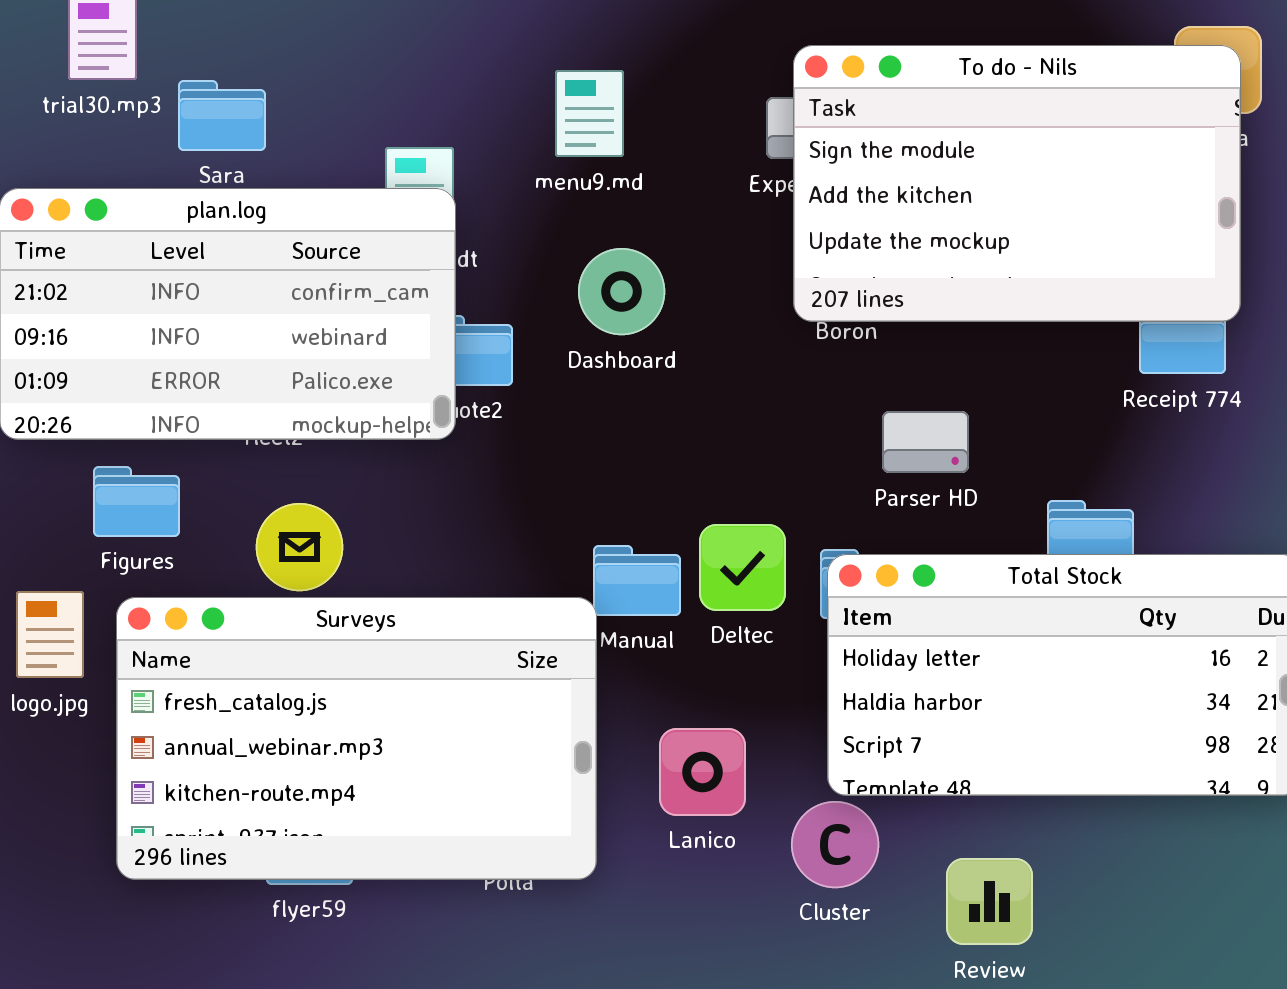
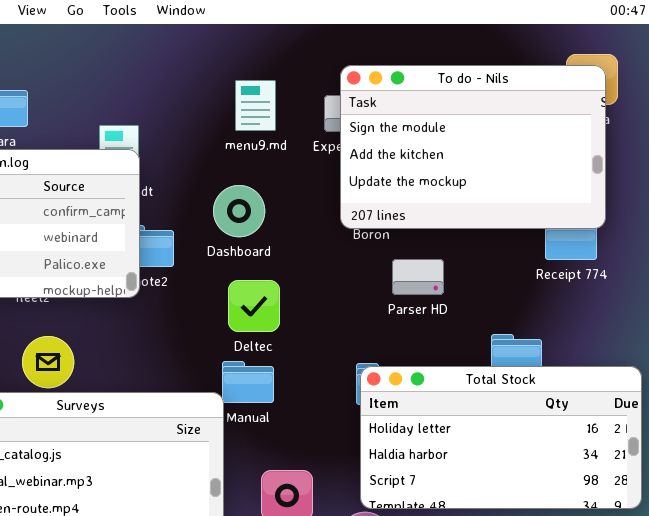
menu9.md: [555,70,624,157] -> [235,80,276,131], moved
Parser HD: [882,411,969,473] -> [392,259,444,295], moved
Deltec: [699,524,786,611] -> [228,280,280,332], moved

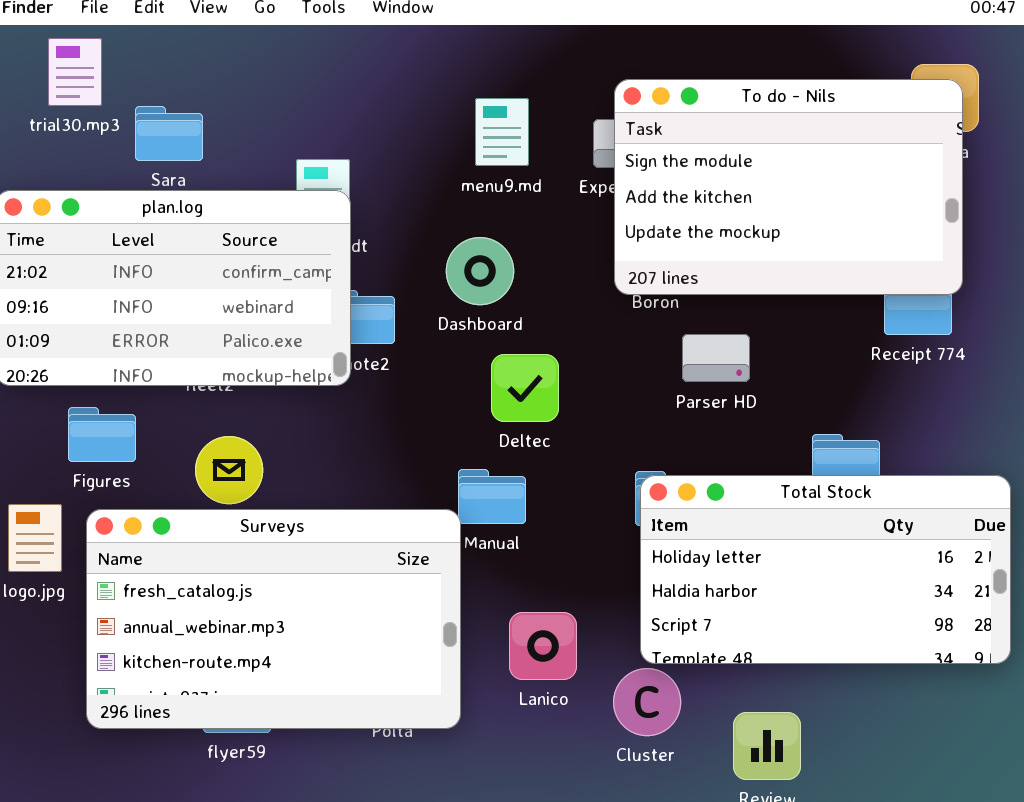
Deltec: [228,280,280,332] -> [491,354,559,422], moved

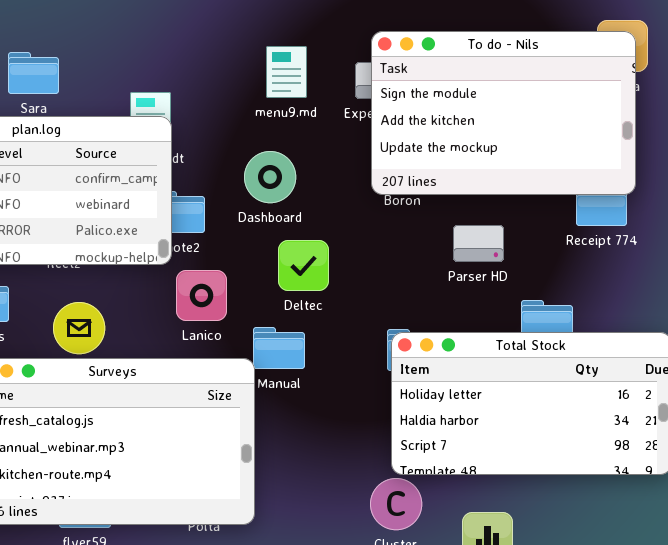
Parser HD: [682,334,750,382] -> [453,225,504,262], moved
Lanico: [509,612,577,680] -> [176,270,227,321], moved

